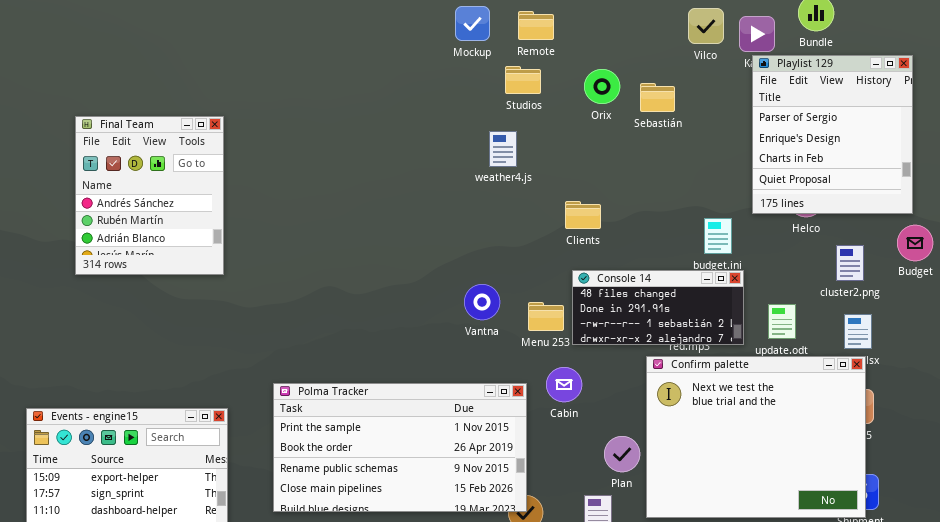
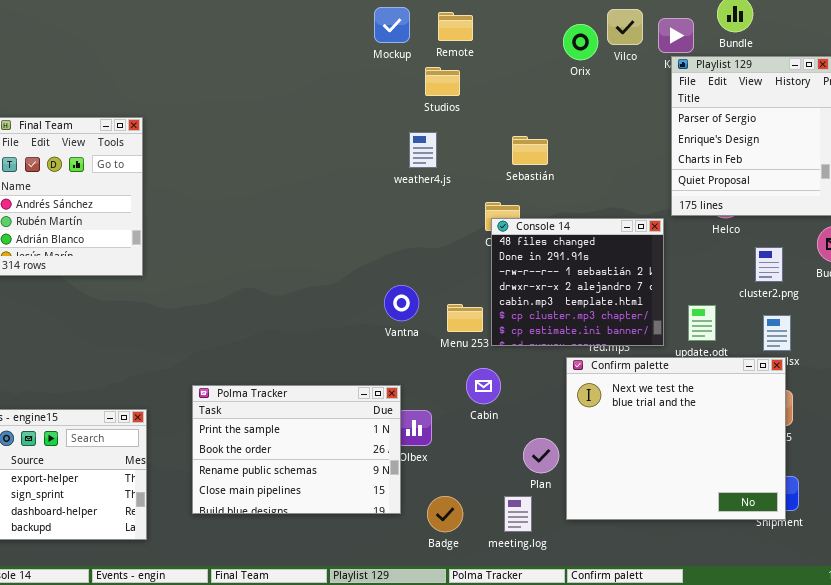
Orix: [584,69,620,104] -> [563,24,598,60], moved
Sebastián: [640,83,675,112] -> [512,136,548,165], moved
Console 14: [572,270,744,345] -> [491,218,664,346], resized
Polma Tracker: [273,383,527,512] -> [192,385,401,514], resized

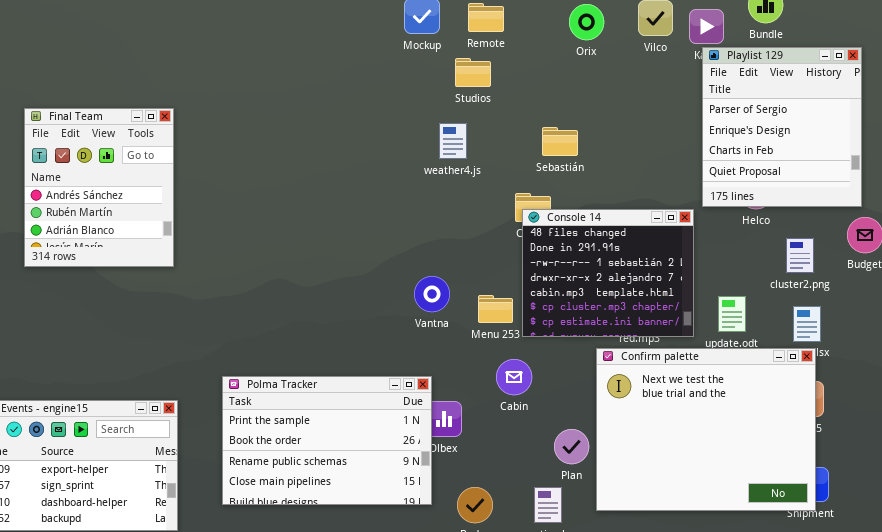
Orix: [563,24,598,60] -> [569,4,604,40], moved

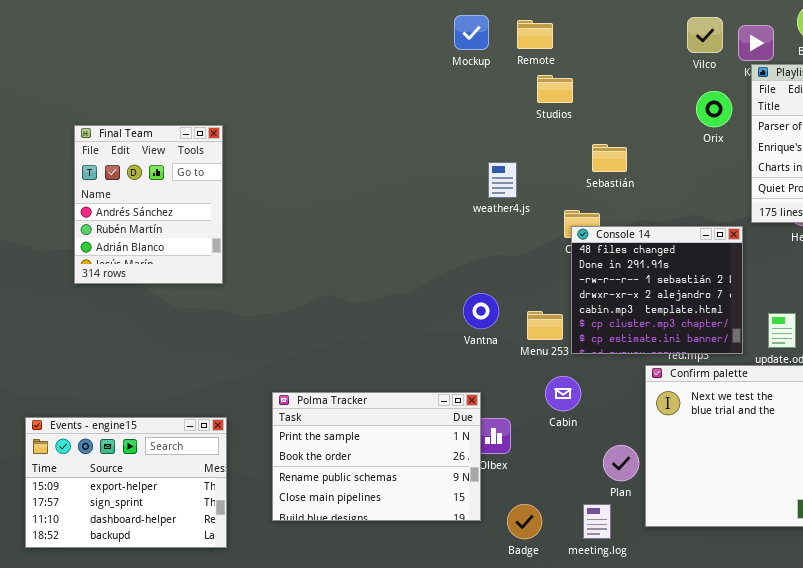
Orix: [569,4,604,40] -> [696,91,732,127], moved
Studios: [455,58,491,87] -> [537,75,573,103], moved
weather4.js: [439,123,467,159] -> [488,162,517,198], moved

